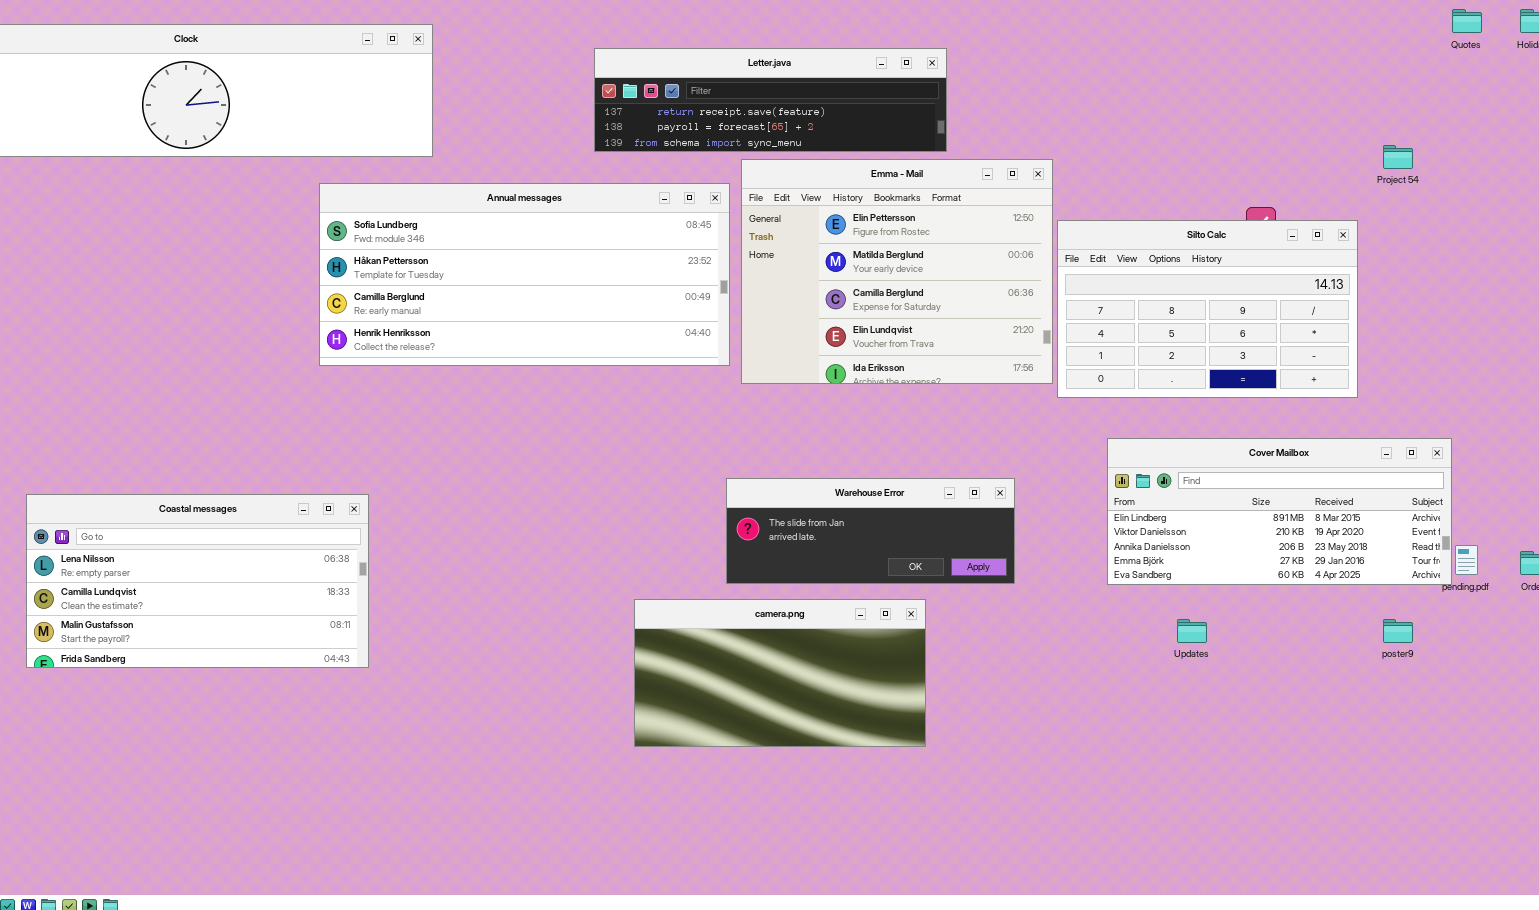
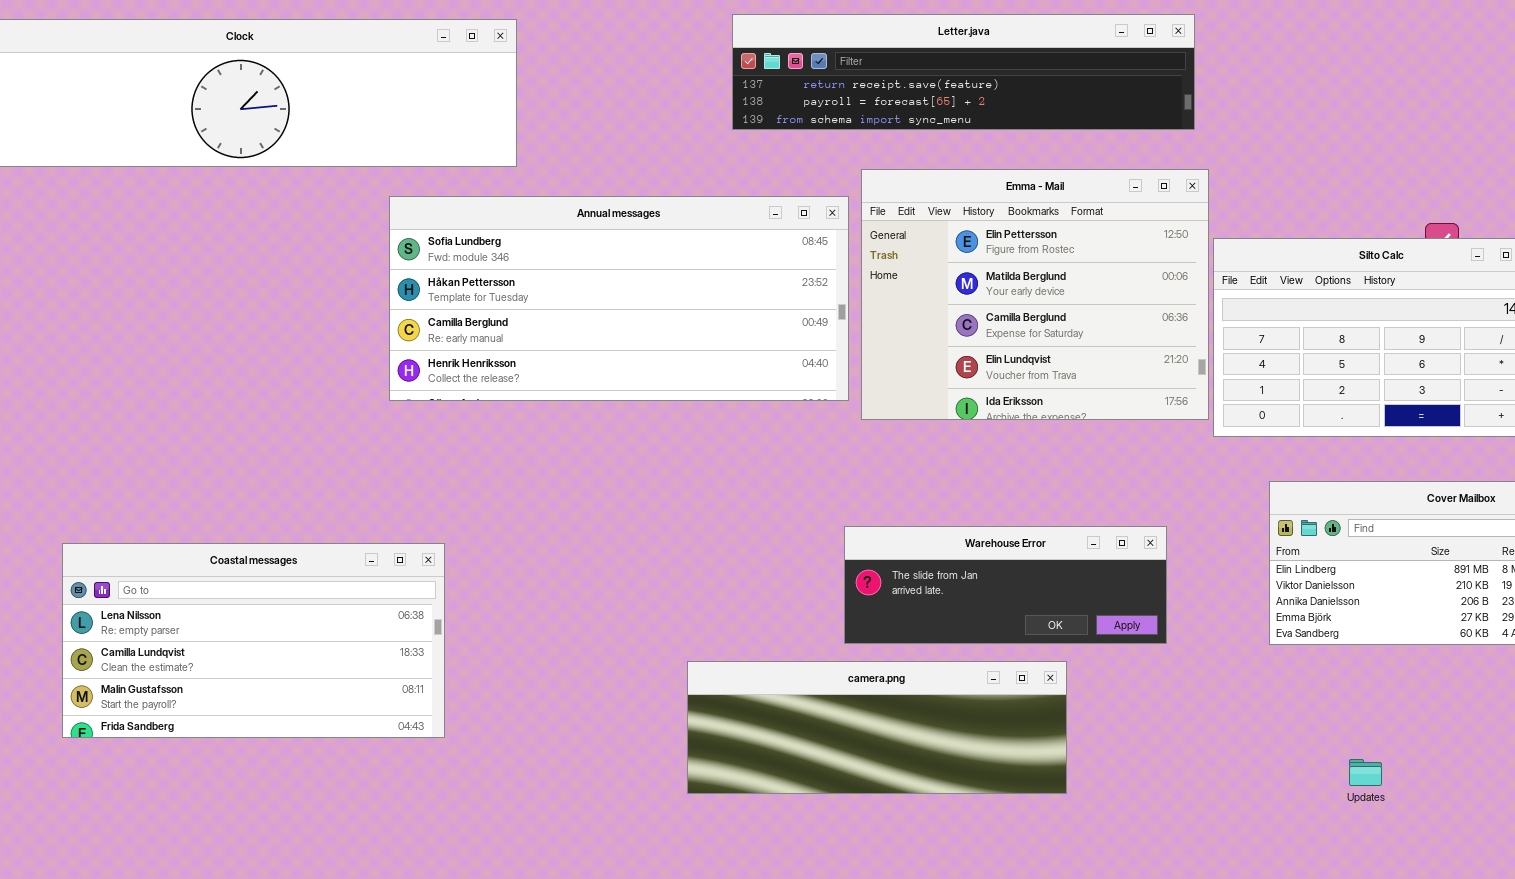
Letter.java: [594,48,947,152] -> [732,14,1195,130], moved, resized
camera.png: [634,599,926,747] -> [687,661,1067,794], resized
Updates: [1177,619,1207,643] -> [1349,759,1382,786], moved

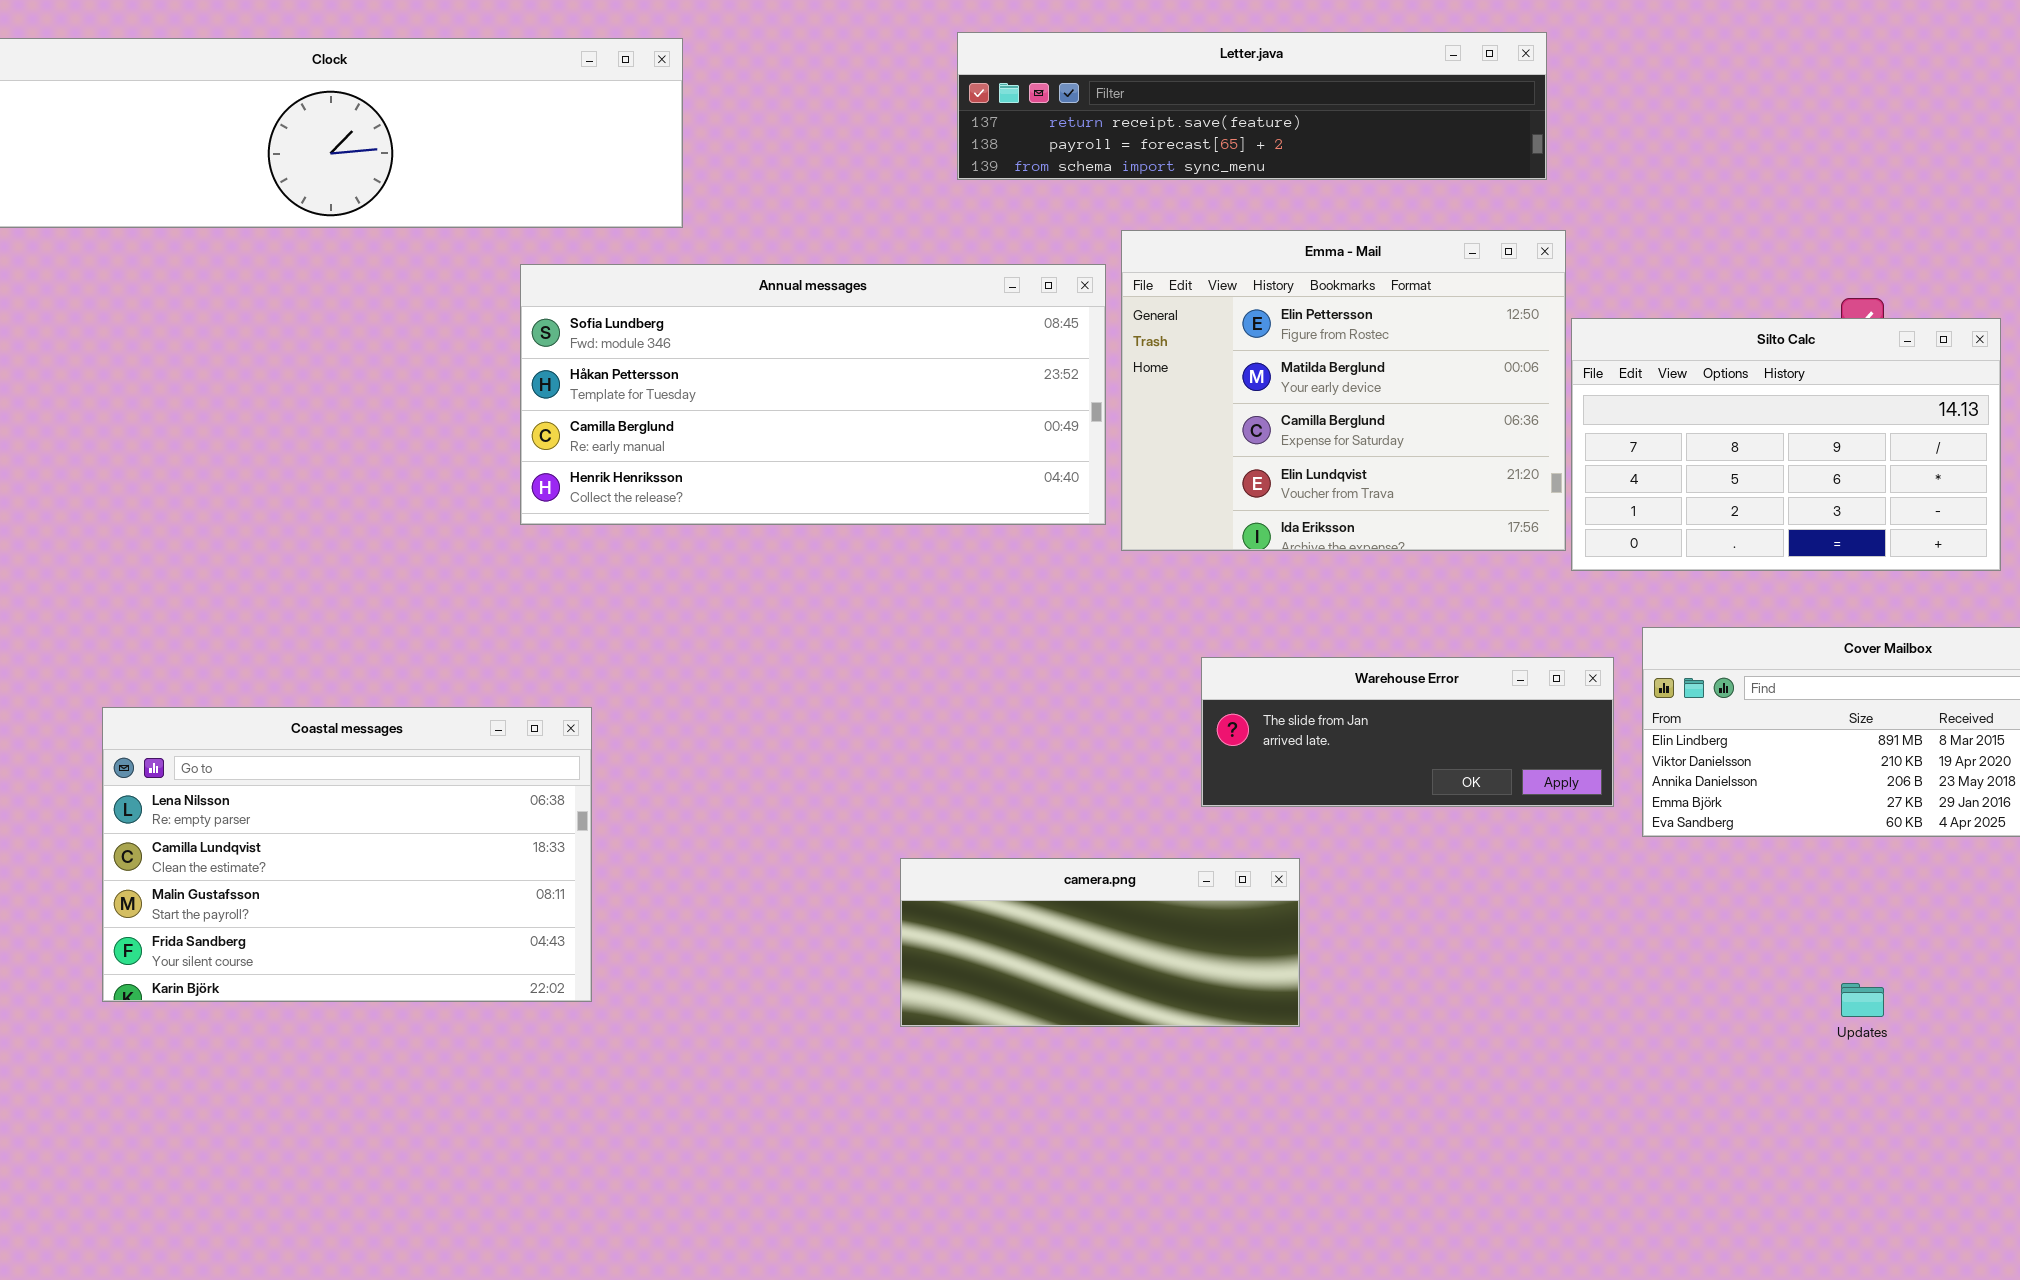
Warehouse Error: [844,526,1167,644] -> [1201,657,1614,807], moved
Coastal messages: [62,543,445,738] -> [102,707,592,1002], resized
camera.png: [687,661,1067,794] -> [900,858,1300,1027], resized
Updates: [1349,759,1382,786] -> [1841,983,1884,1017], moved

